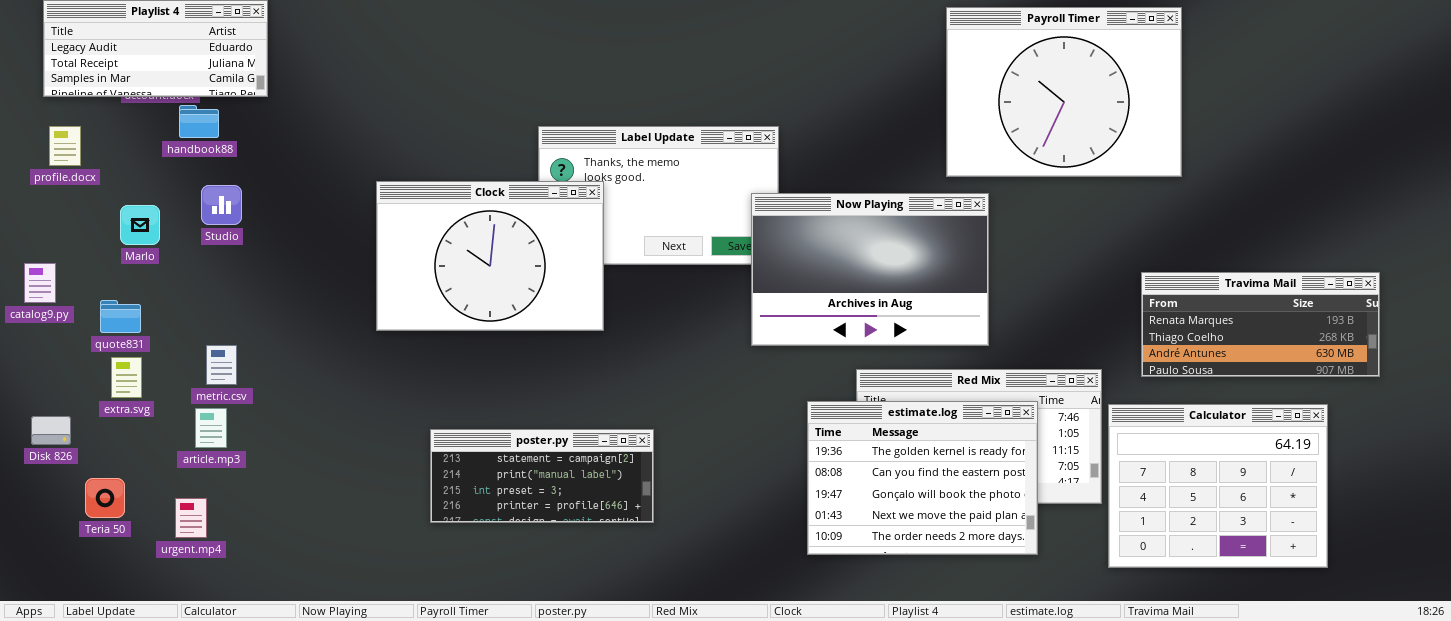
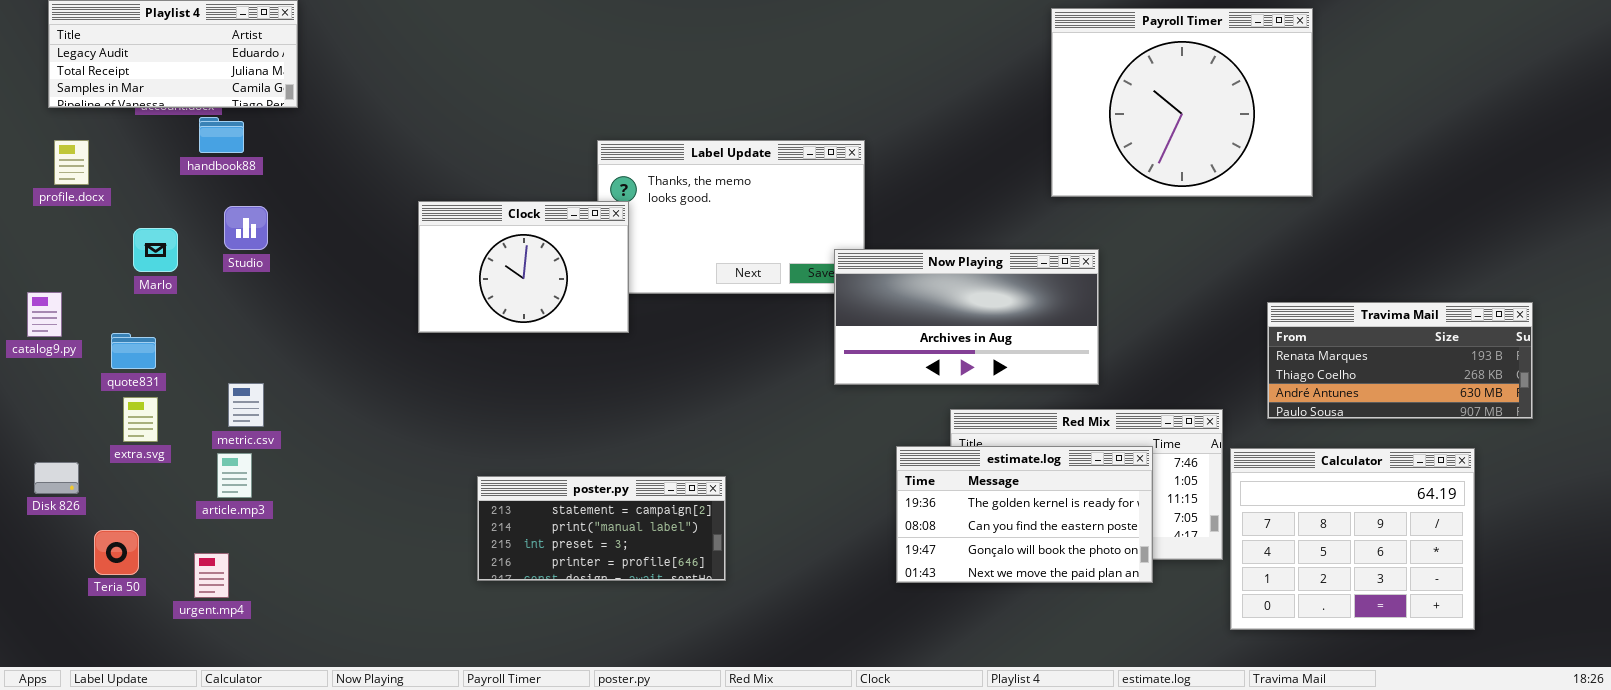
Clock: [376,181,604,331] -> [418,201,629,333], resized
Now Playing: [751,193,989,346] -> [834,249,1099,385], resized
estimate.log: [807,401,1038,555] -> [896,446,1153,583], resized

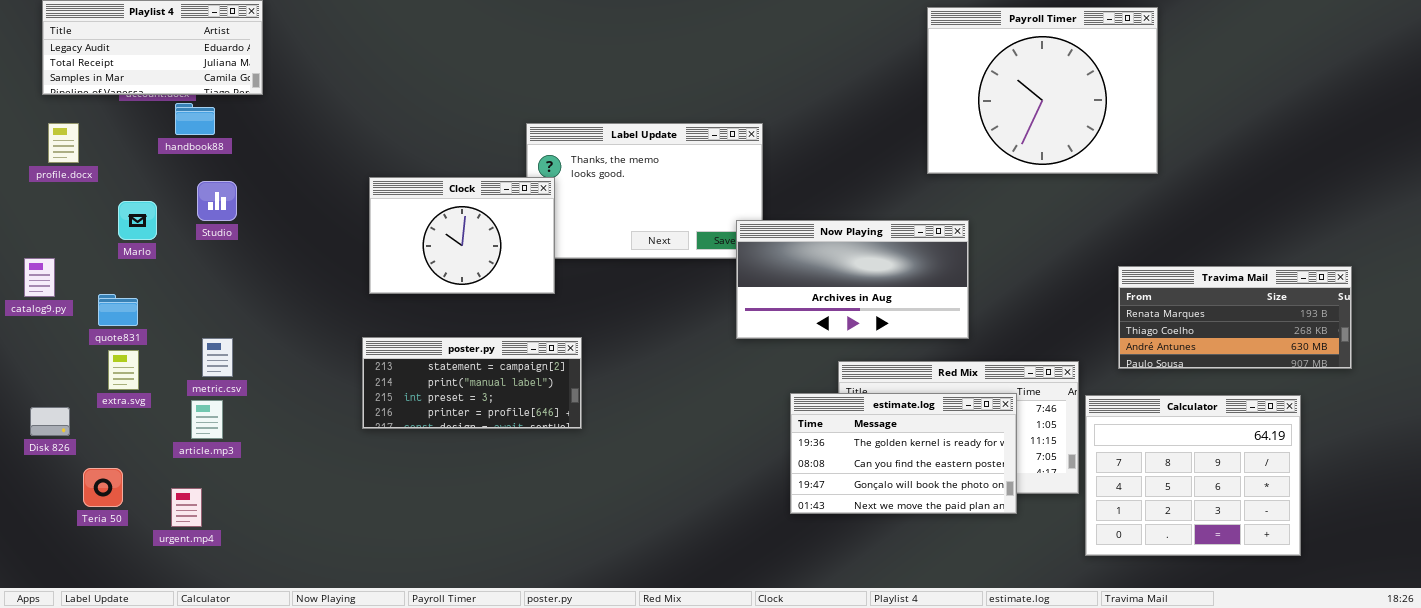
poster.py: [477,476,726,581] -> [362,337,582,429], moved

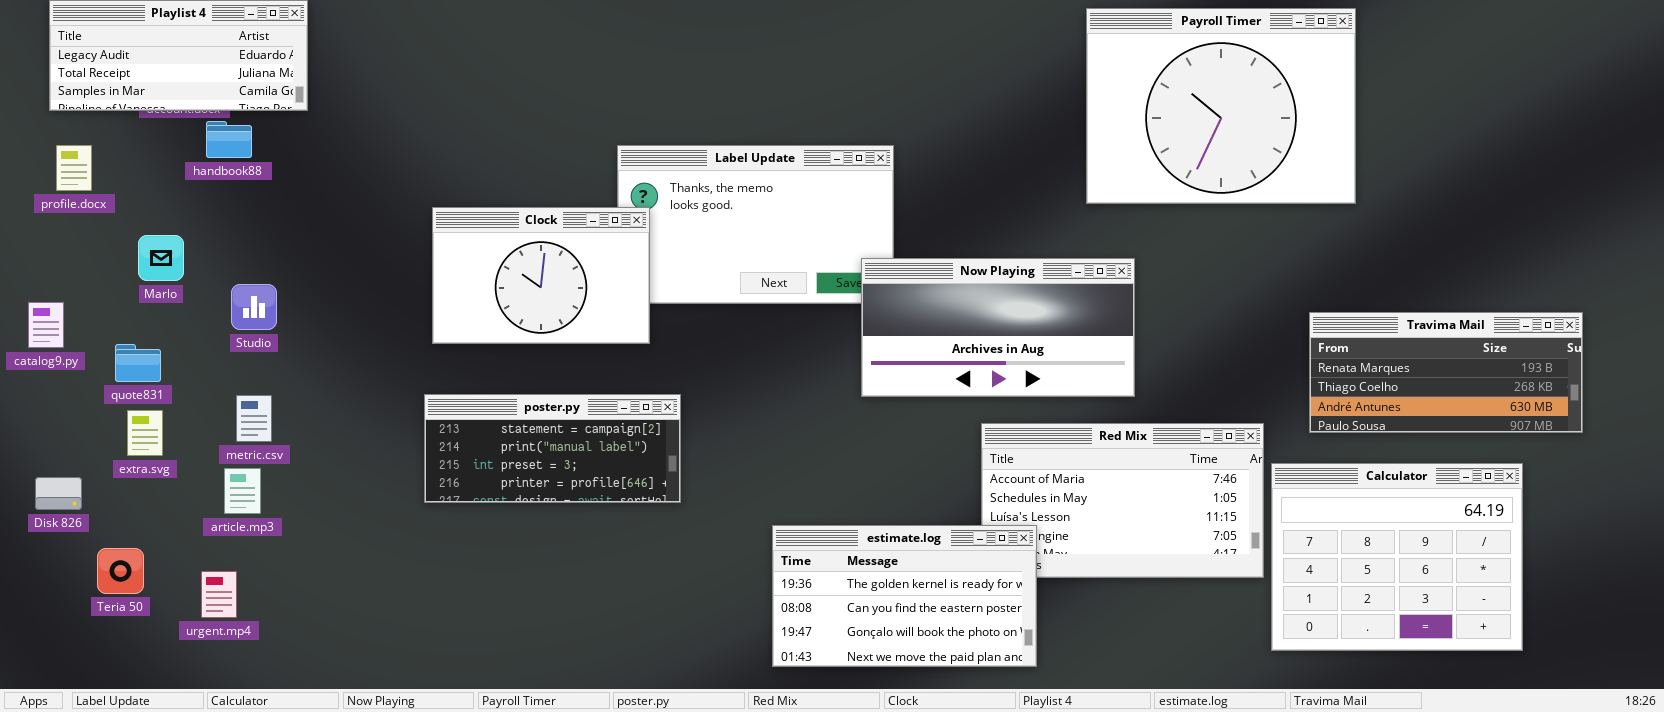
Studio: [197,181,237,221] -> [231,284,277,330], moved
estimate.log: [790,393,1017,514] -> [772,525,1037,667], moved

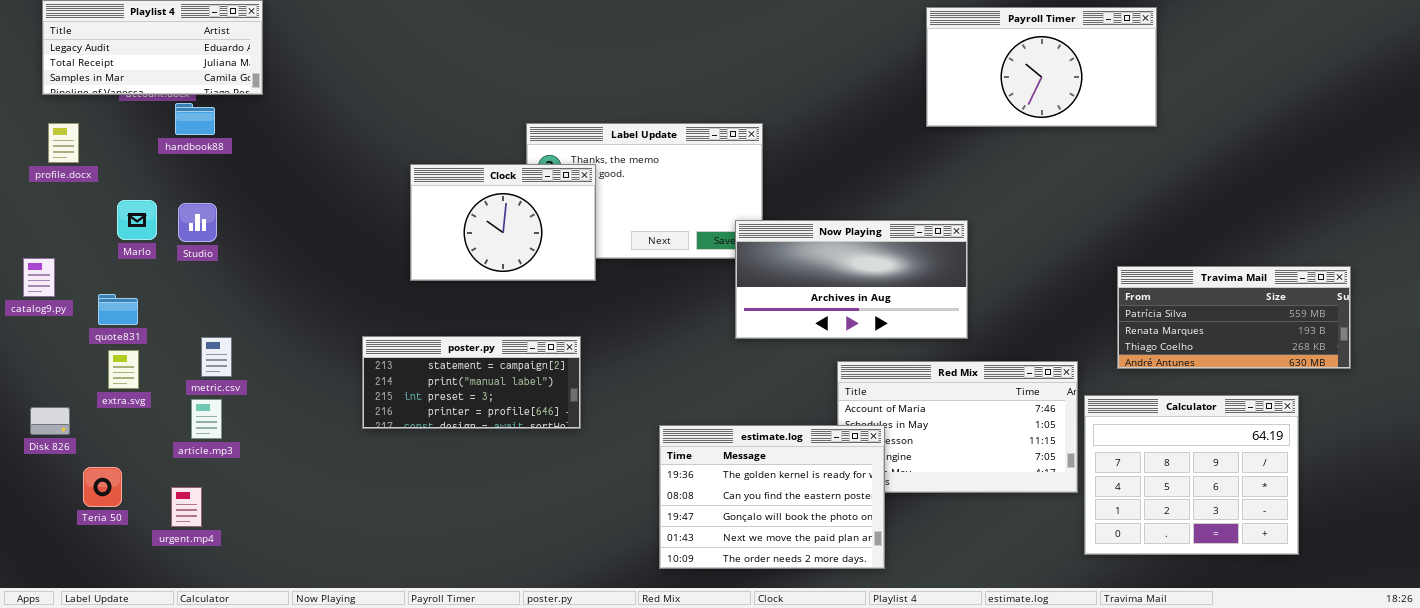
Payroll Timer: [1086,8,1356,204] -> [926,7,1157,127], resized
Clock: [432,207,650,344] -> [410,164,596,281], moved
Studio: [231,284,277,330] -> [178,203,217,242], moved
Travima Mail: [1309,312,1583,433] -> [1117,266,1351,369], scrolled up 1 row
estimate.log: [772,525,1037,667] -> [659,425,885,569], resized

